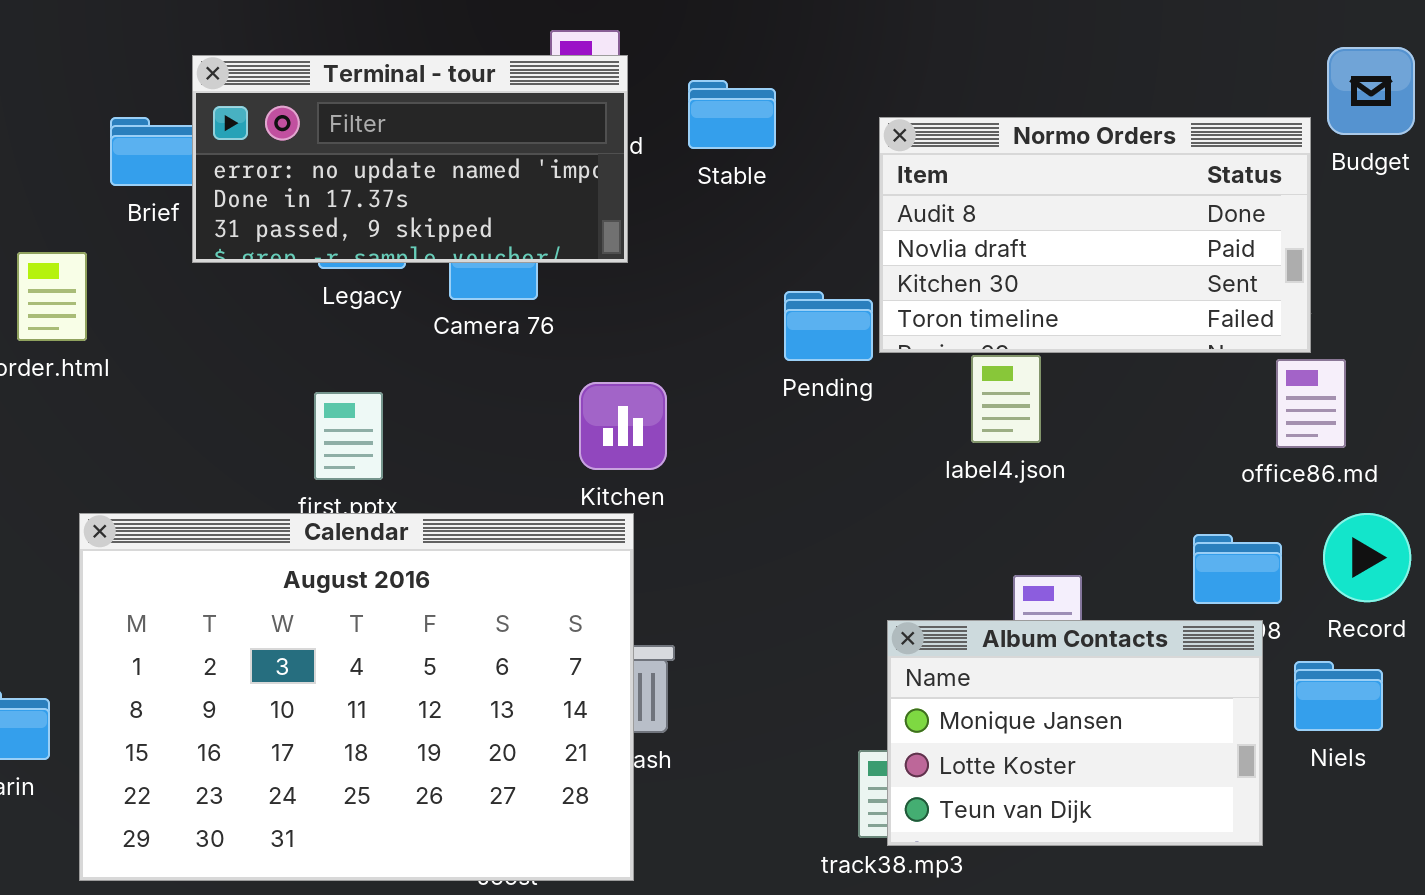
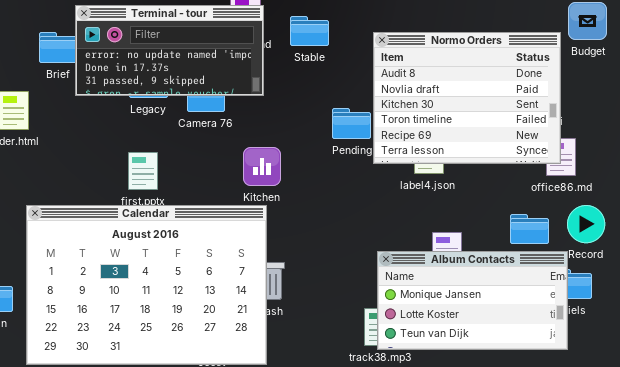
Normo Orders: [879,117,1311,353] -> [373,32,561,164], resized
Album Contacts: [887,620,1263,846] -> [377,251,568,350], resized

